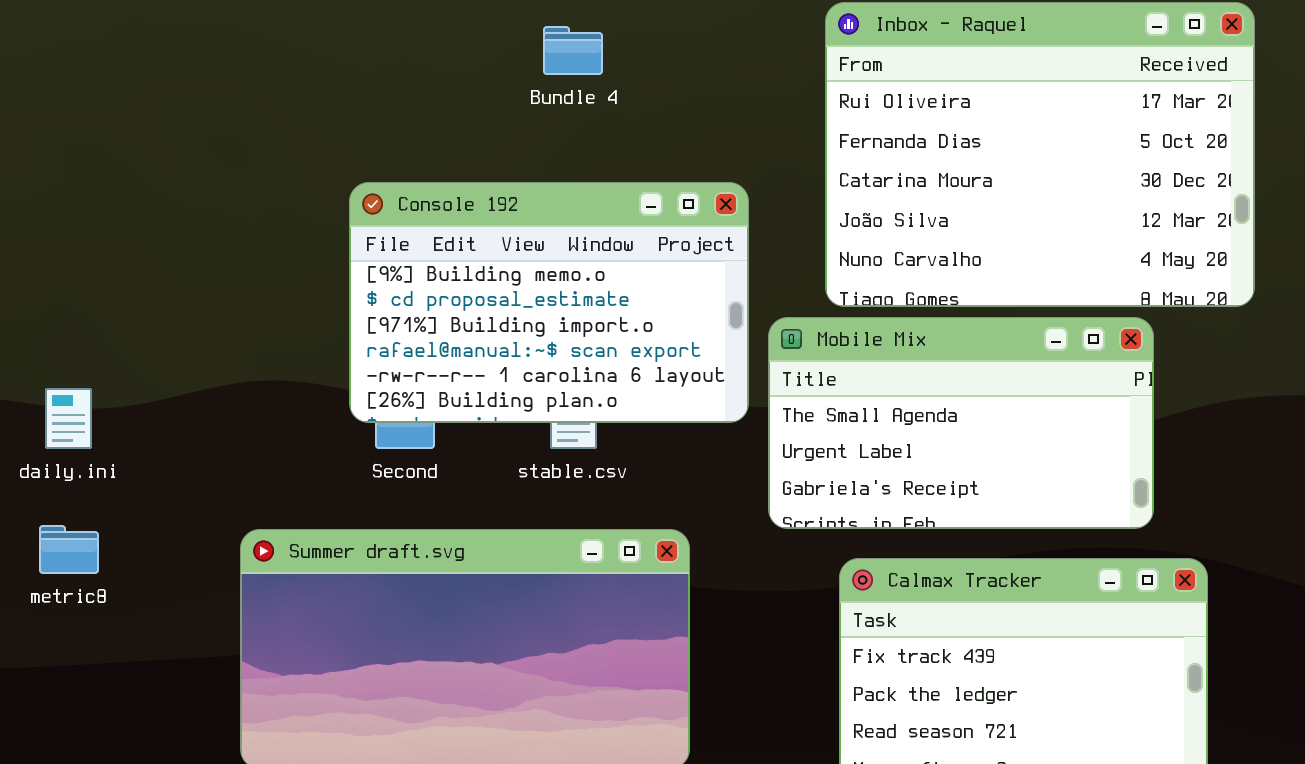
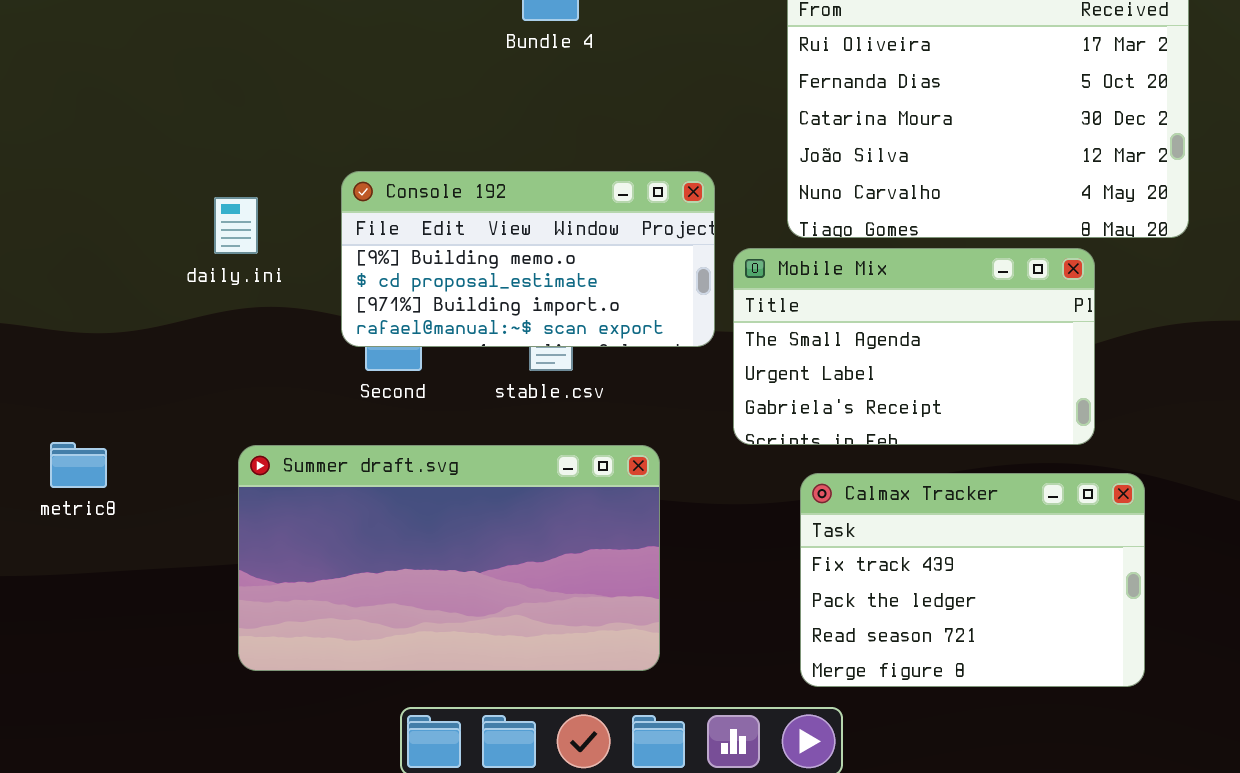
Console 192: [349,182,749,423] -> [341,171,715,347], resized
daily.ini: [45,388,92,449] -> [214,197,258,254], moved

